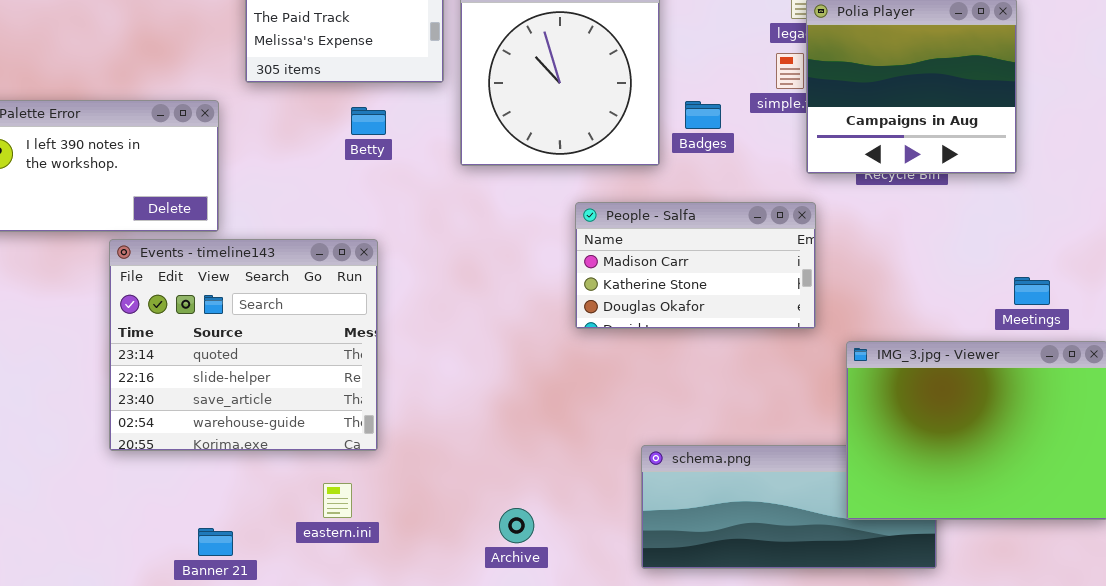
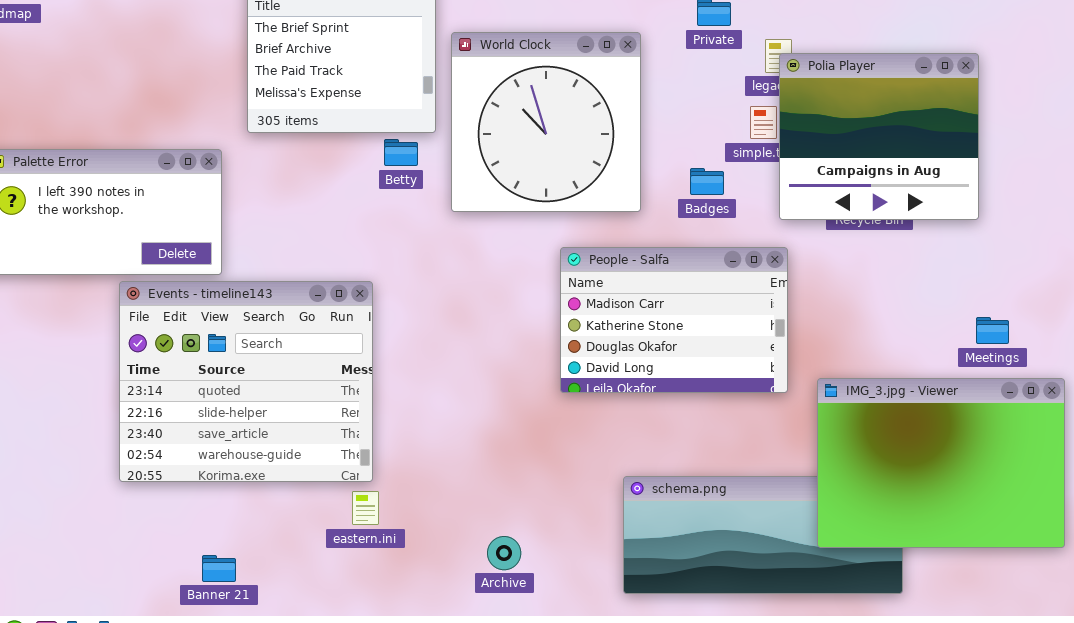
Badges: [685,101,721,129] -> [690,168,724,195], moved
Betty: [351,107,386,135] -> [384,139,418,166], moved
People - Salfa: [575,202,816,329] -> [560,247,788,393], resized
eastern.ini: [323,483,352,518] -> [352,491,379,525], moved

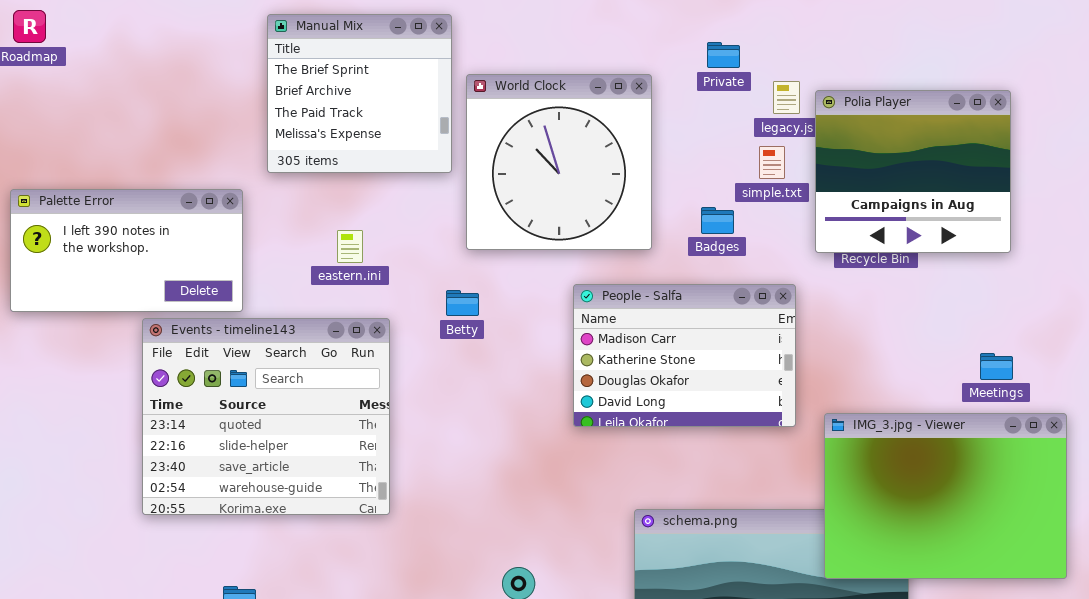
Polia Player: [779,53,979,220] -> [815,90,1011,253], moved
Betty: [384,139,418,166] -> [446,290,479,316], moved
eastern.ini: [352,491,379,525] -> [337,230,363,263], moved

